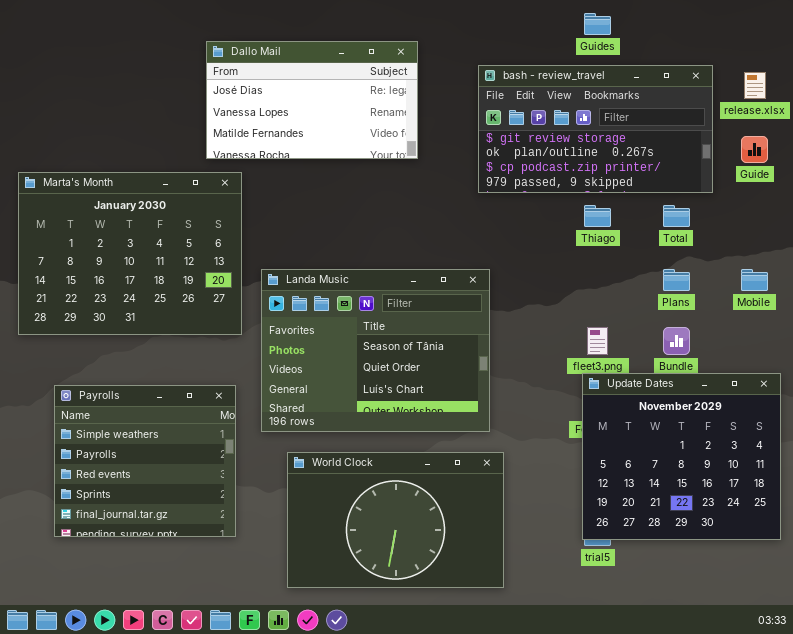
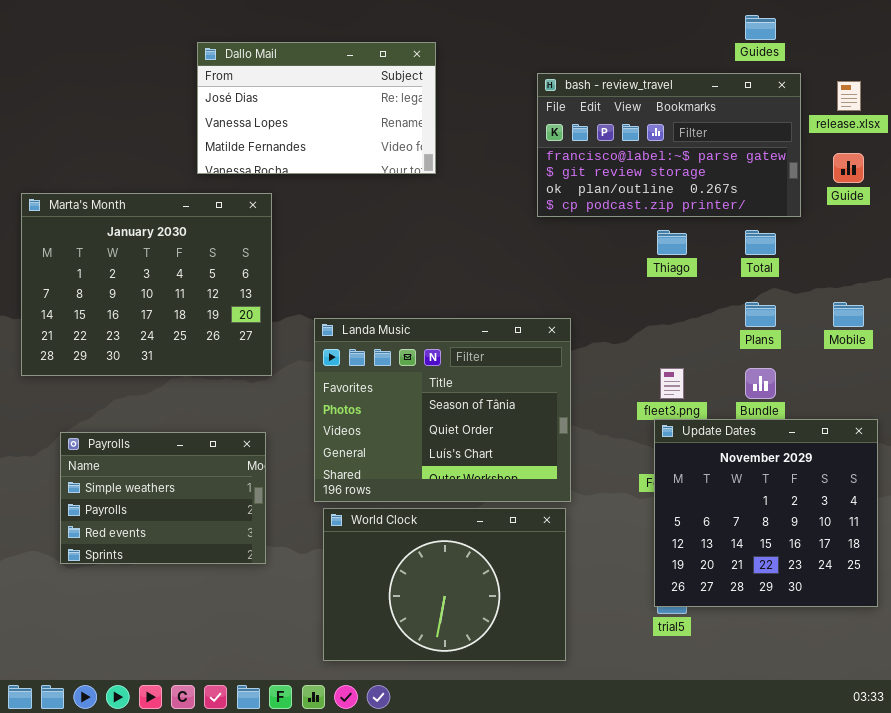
Guides: [584,13,611,35] -> [745,15,776,40], moved
Dallo Mail: [206,41,418,159] -> [197,42,436,174], moved
bash - review_travel: [478,65,713,193] -> [537,73,801,217], scrolled up 1 row
Landa Music: [261,269,490,432] -> [314,318,571,502], moved
Payrolls: [54,385,236,537] -> [60,432,266,564], resized

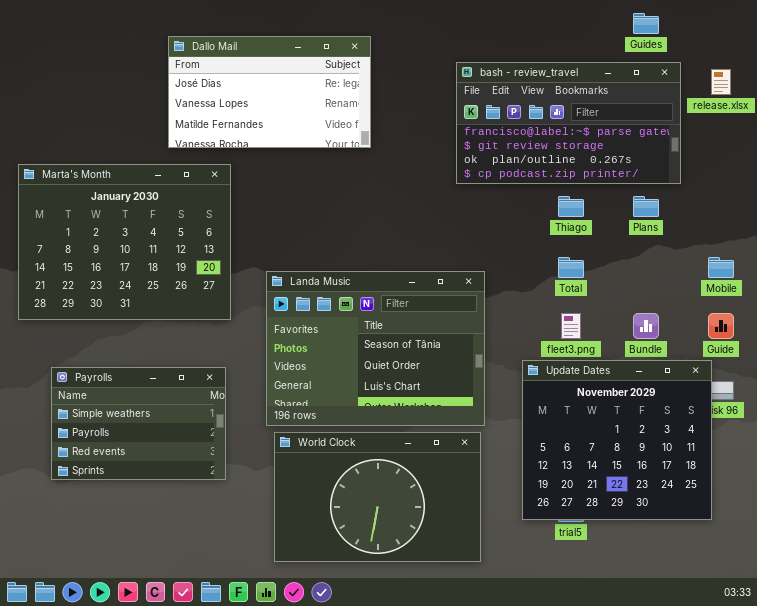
Guide: [833,153,864,183] -> [708,313,734,339], moved
Total: [745,230,776,255] -> [558,257,584,278], moved
Plans: [745,302,776,327] -> [633,196,659,217], moved
Update Dates: [654,419,878,607] -> [522,360,712,520], moved

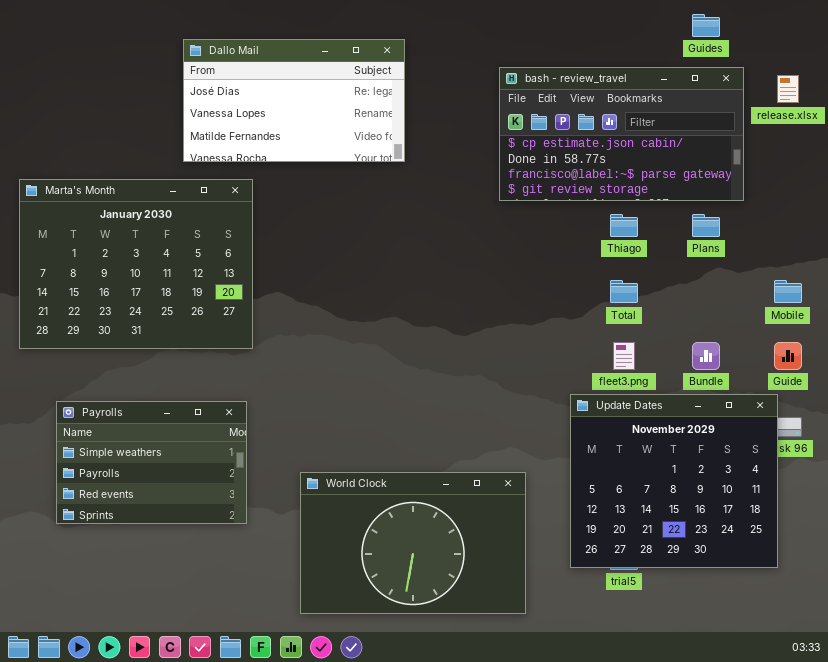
bash - review_travel: [456,62,681,184] -> [499,67,744,201], scrolled up 2 rows
Landa Music: [266,271,485,426] -> none, closed

